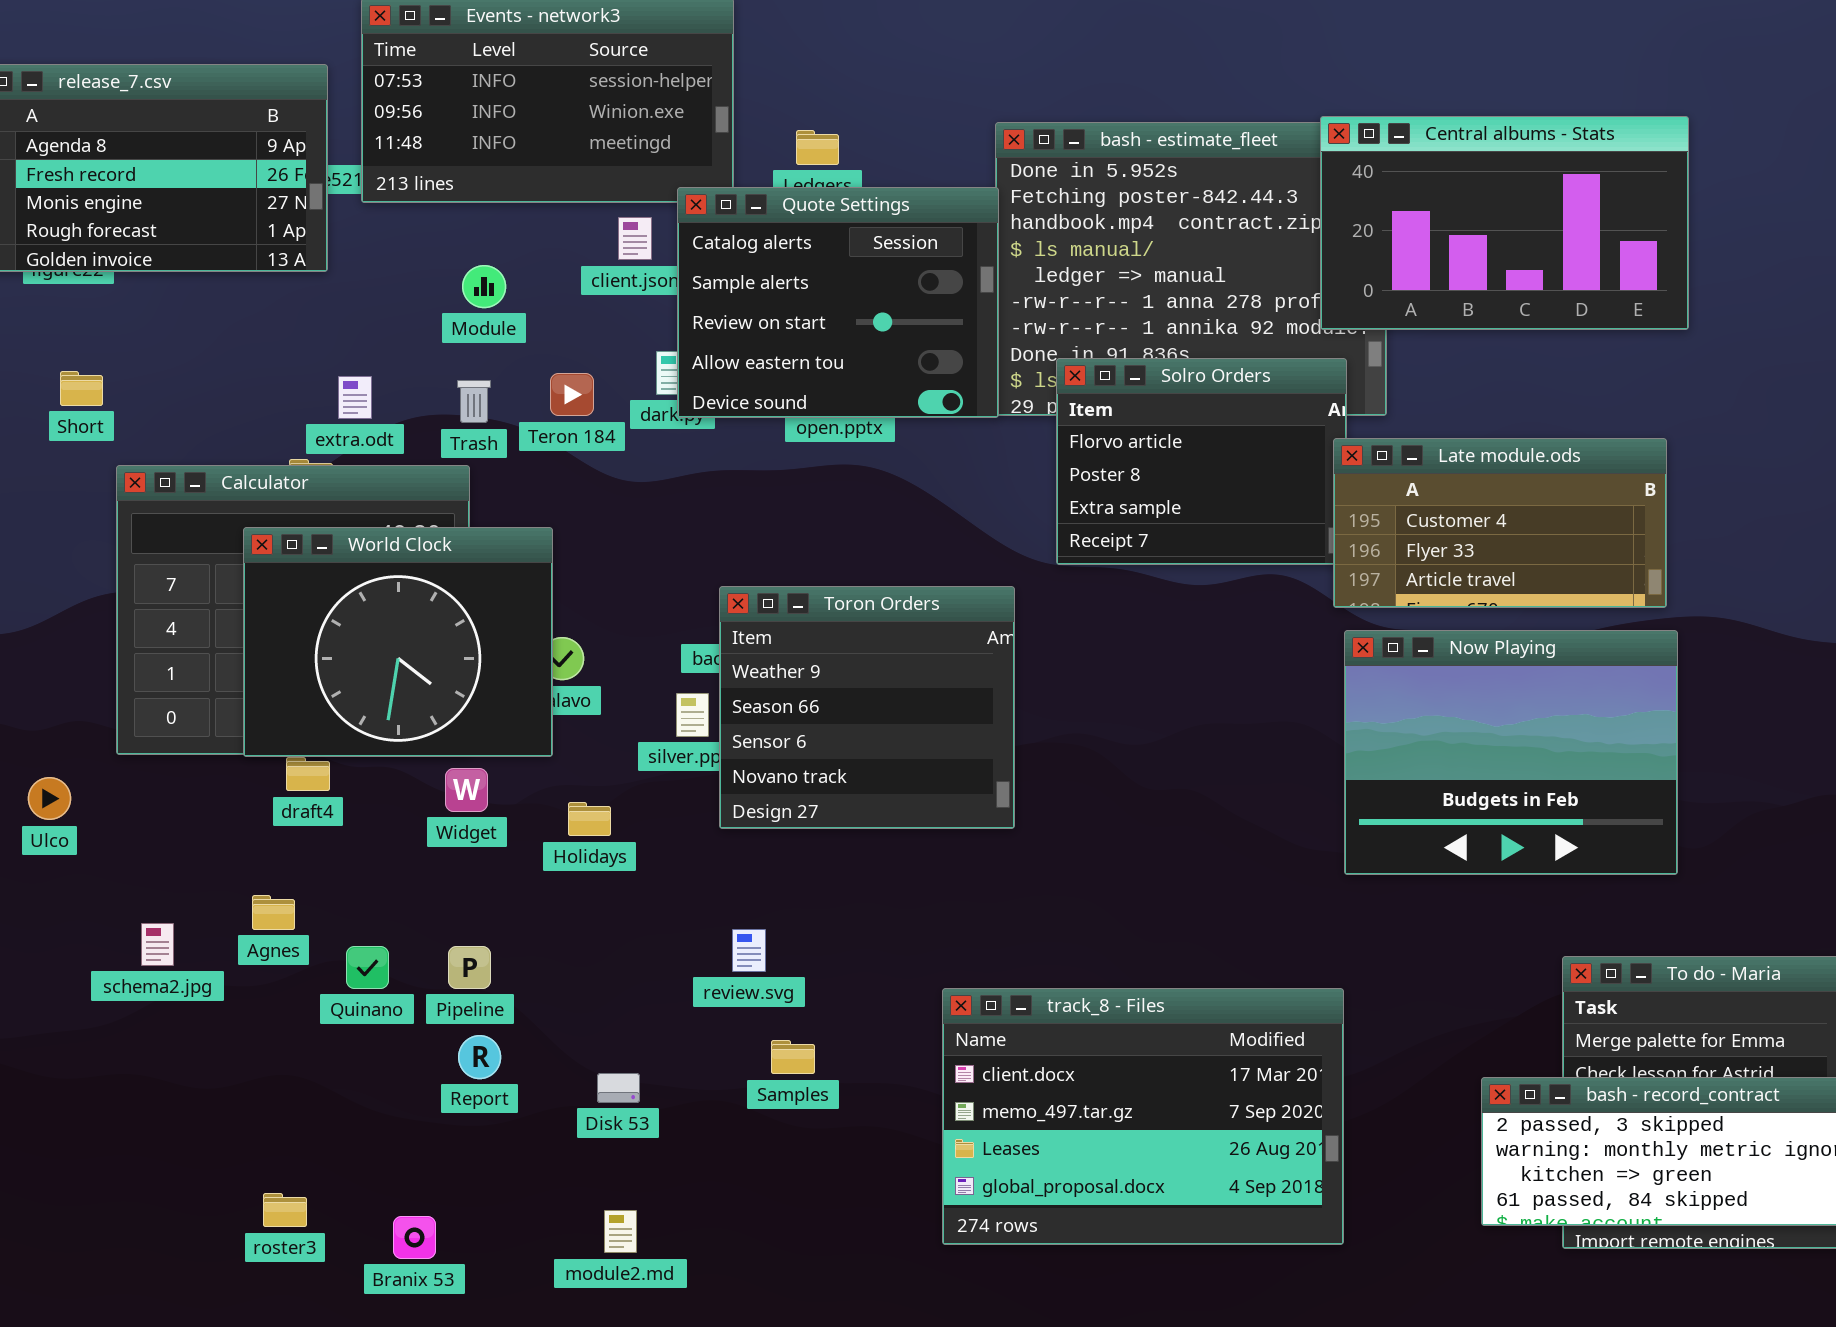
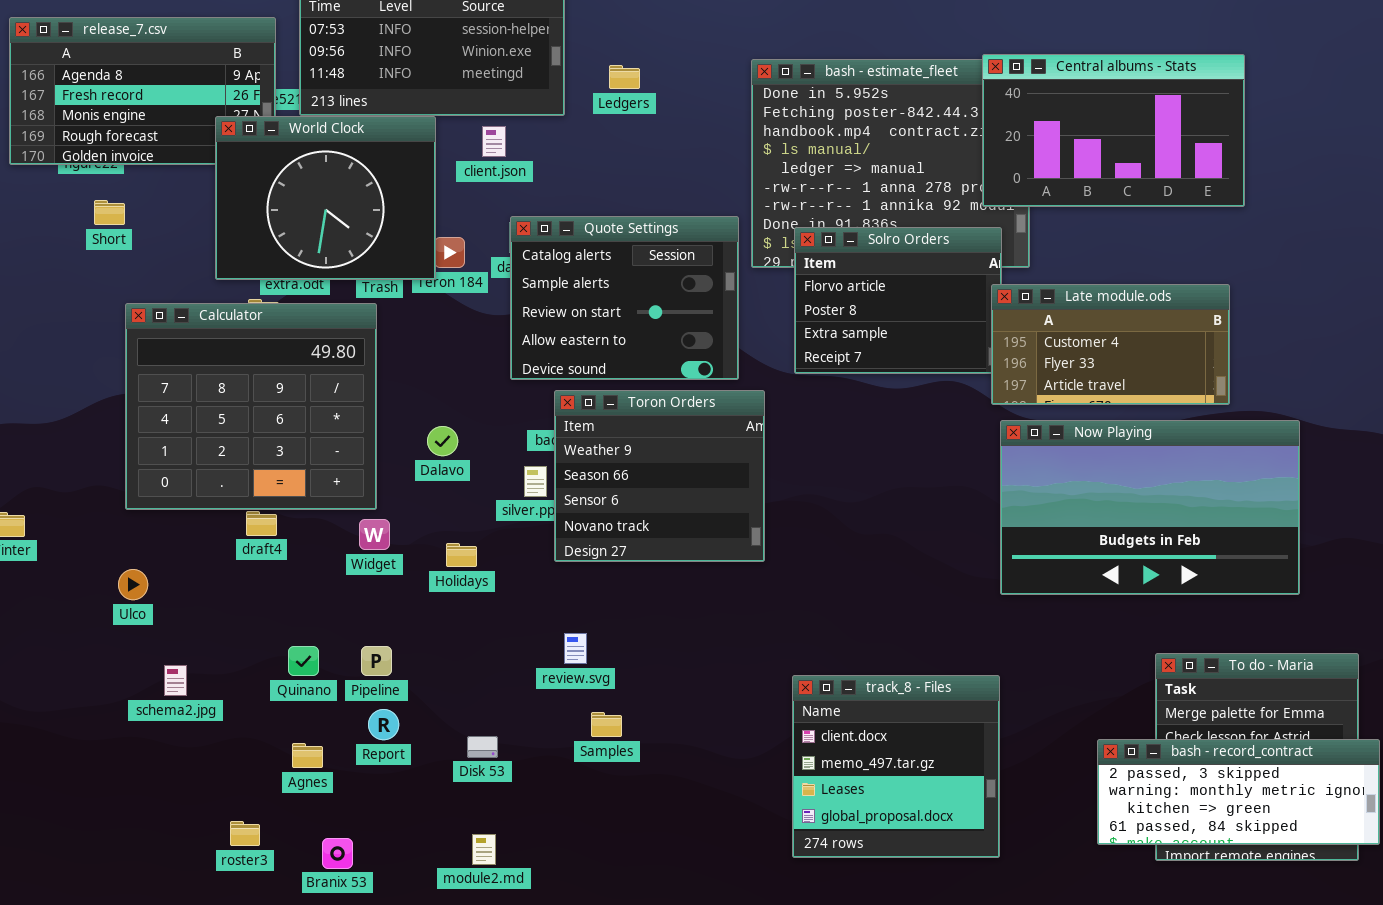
Quote Settings: [677,187,999,418] -> [510,216,739,380], moved
Short: [60,371,103,406] -> [94,200,125,225], moved
World Clock: [243,527,553,757] -> [215,116,436,280], moved
Now Playing: [1344,630,1678,875] -> [1000,420,1300,595], resized
Ulco: [28,777,71,820] -> [118,569,148,600], moved
Agnes: [252,895,295,930] -> [292,743,323,768], moved
schema2.jpg: [141,923,174,966] -> [164,665,187,696], moved
track_8 - Files: [942,988,1344,1245] -> [792,675,1000,858], resized

